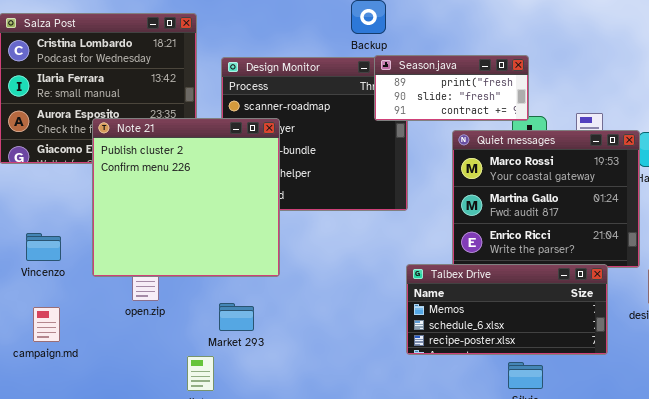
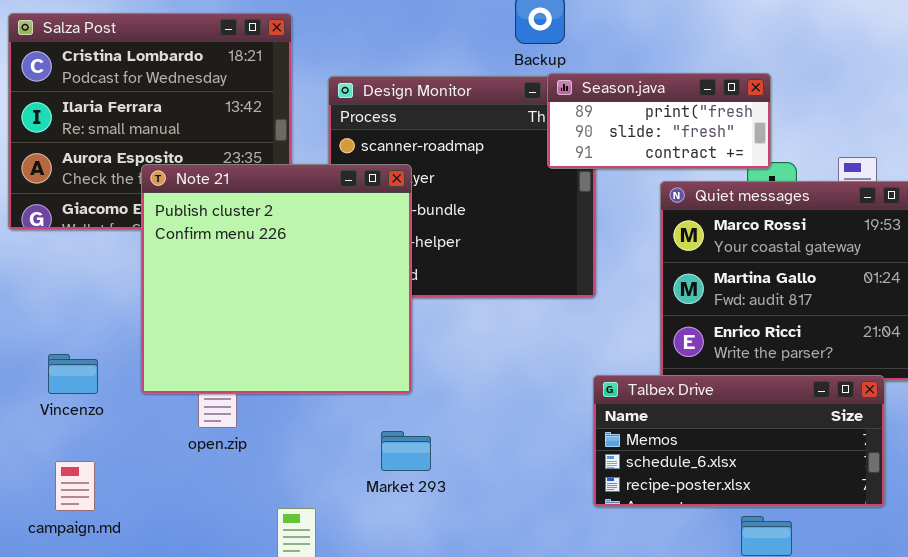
Vincenzo: [26,233,61,261] -> [48,354,98,394], moved
Market 293: [219,303,254,331] -> [381,431,431,471], moved
campaign.md: [33,307,60,342] -> [55,461,95,511], moved

